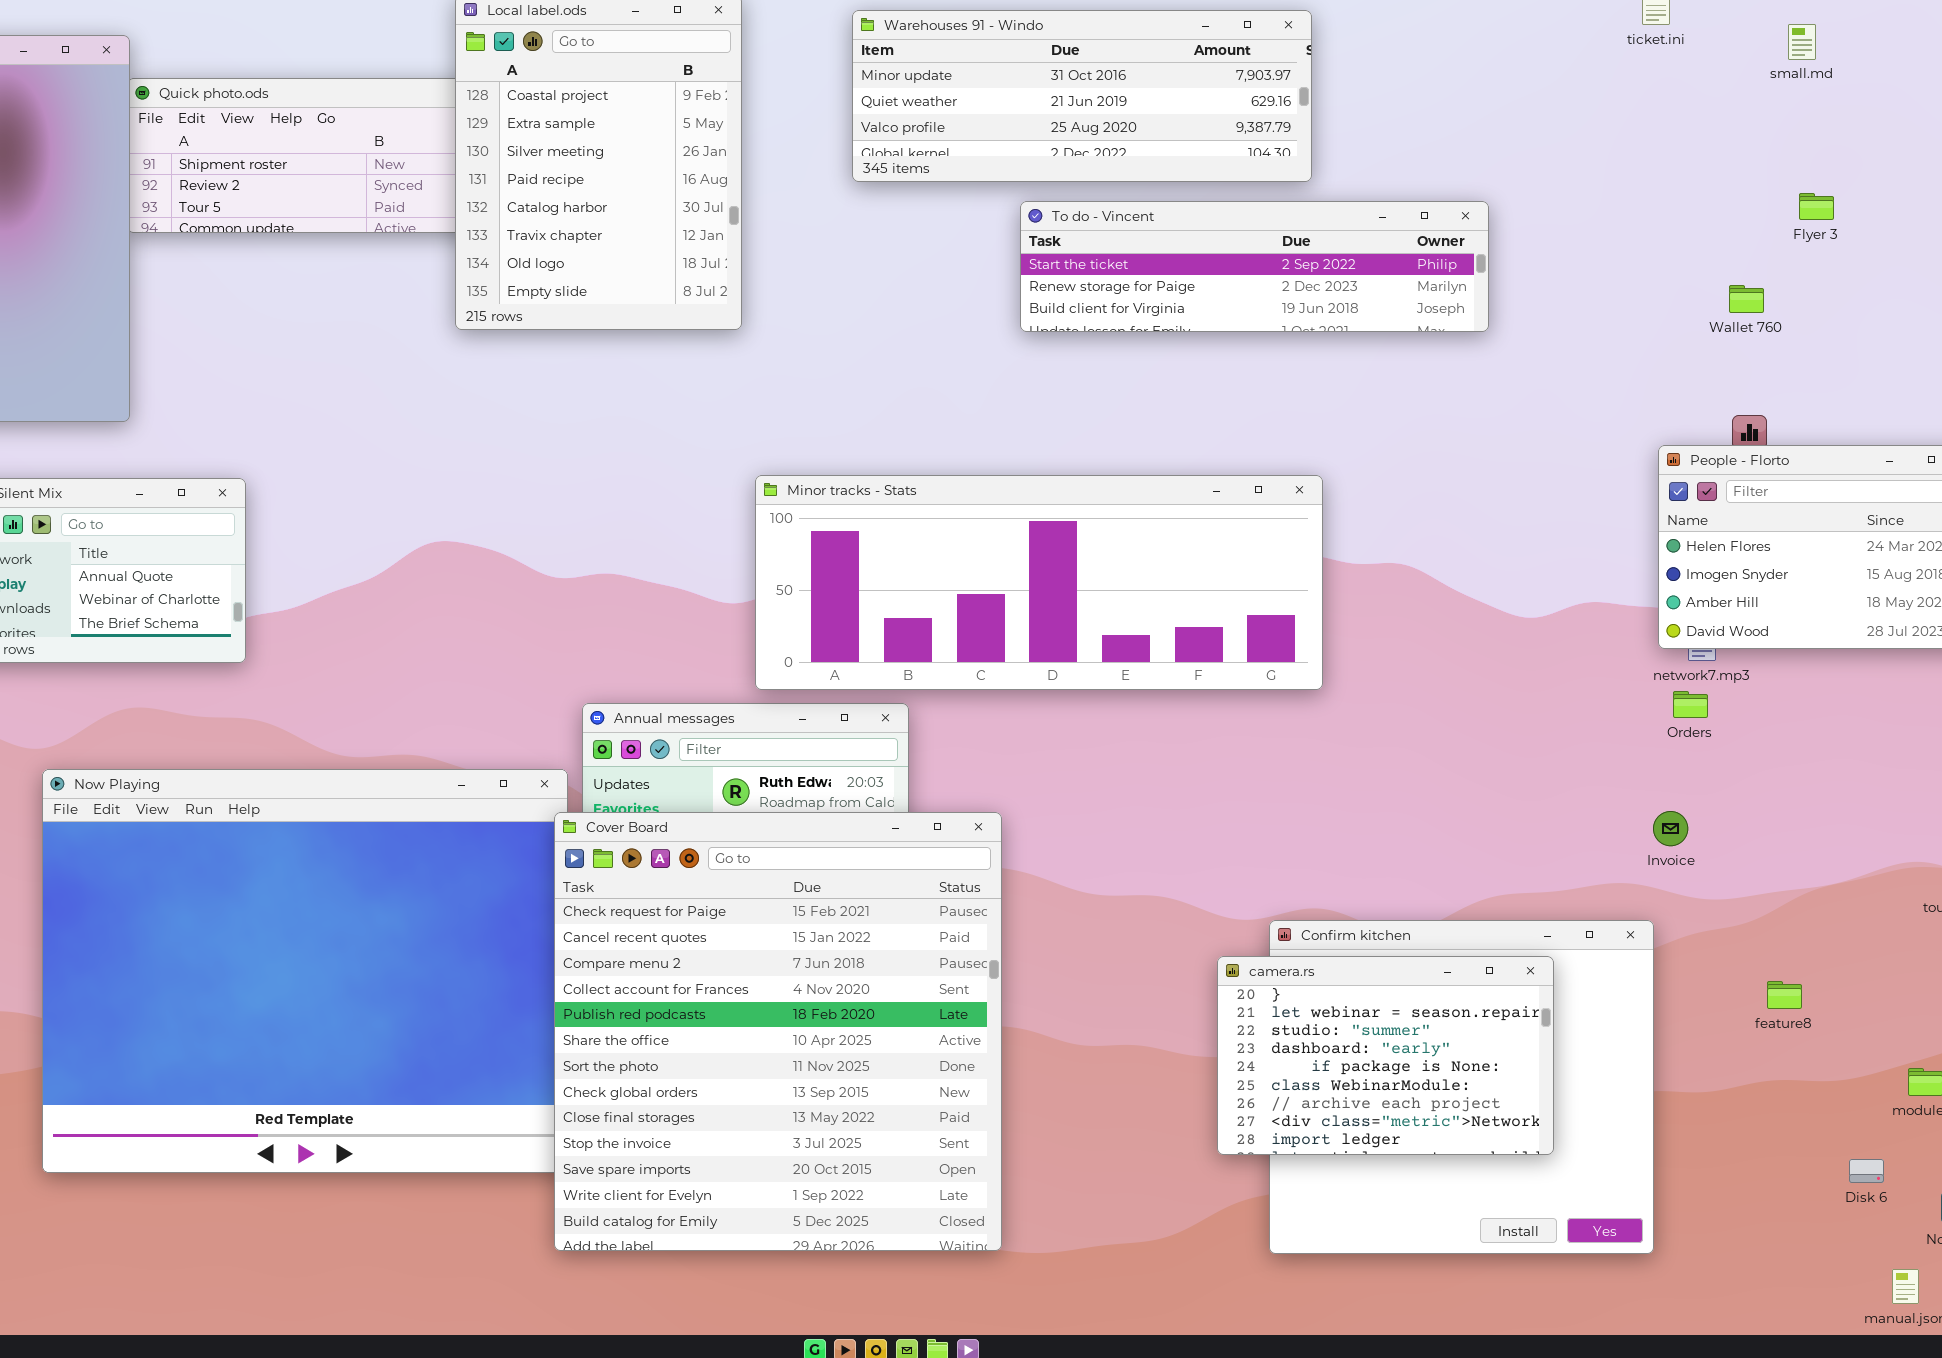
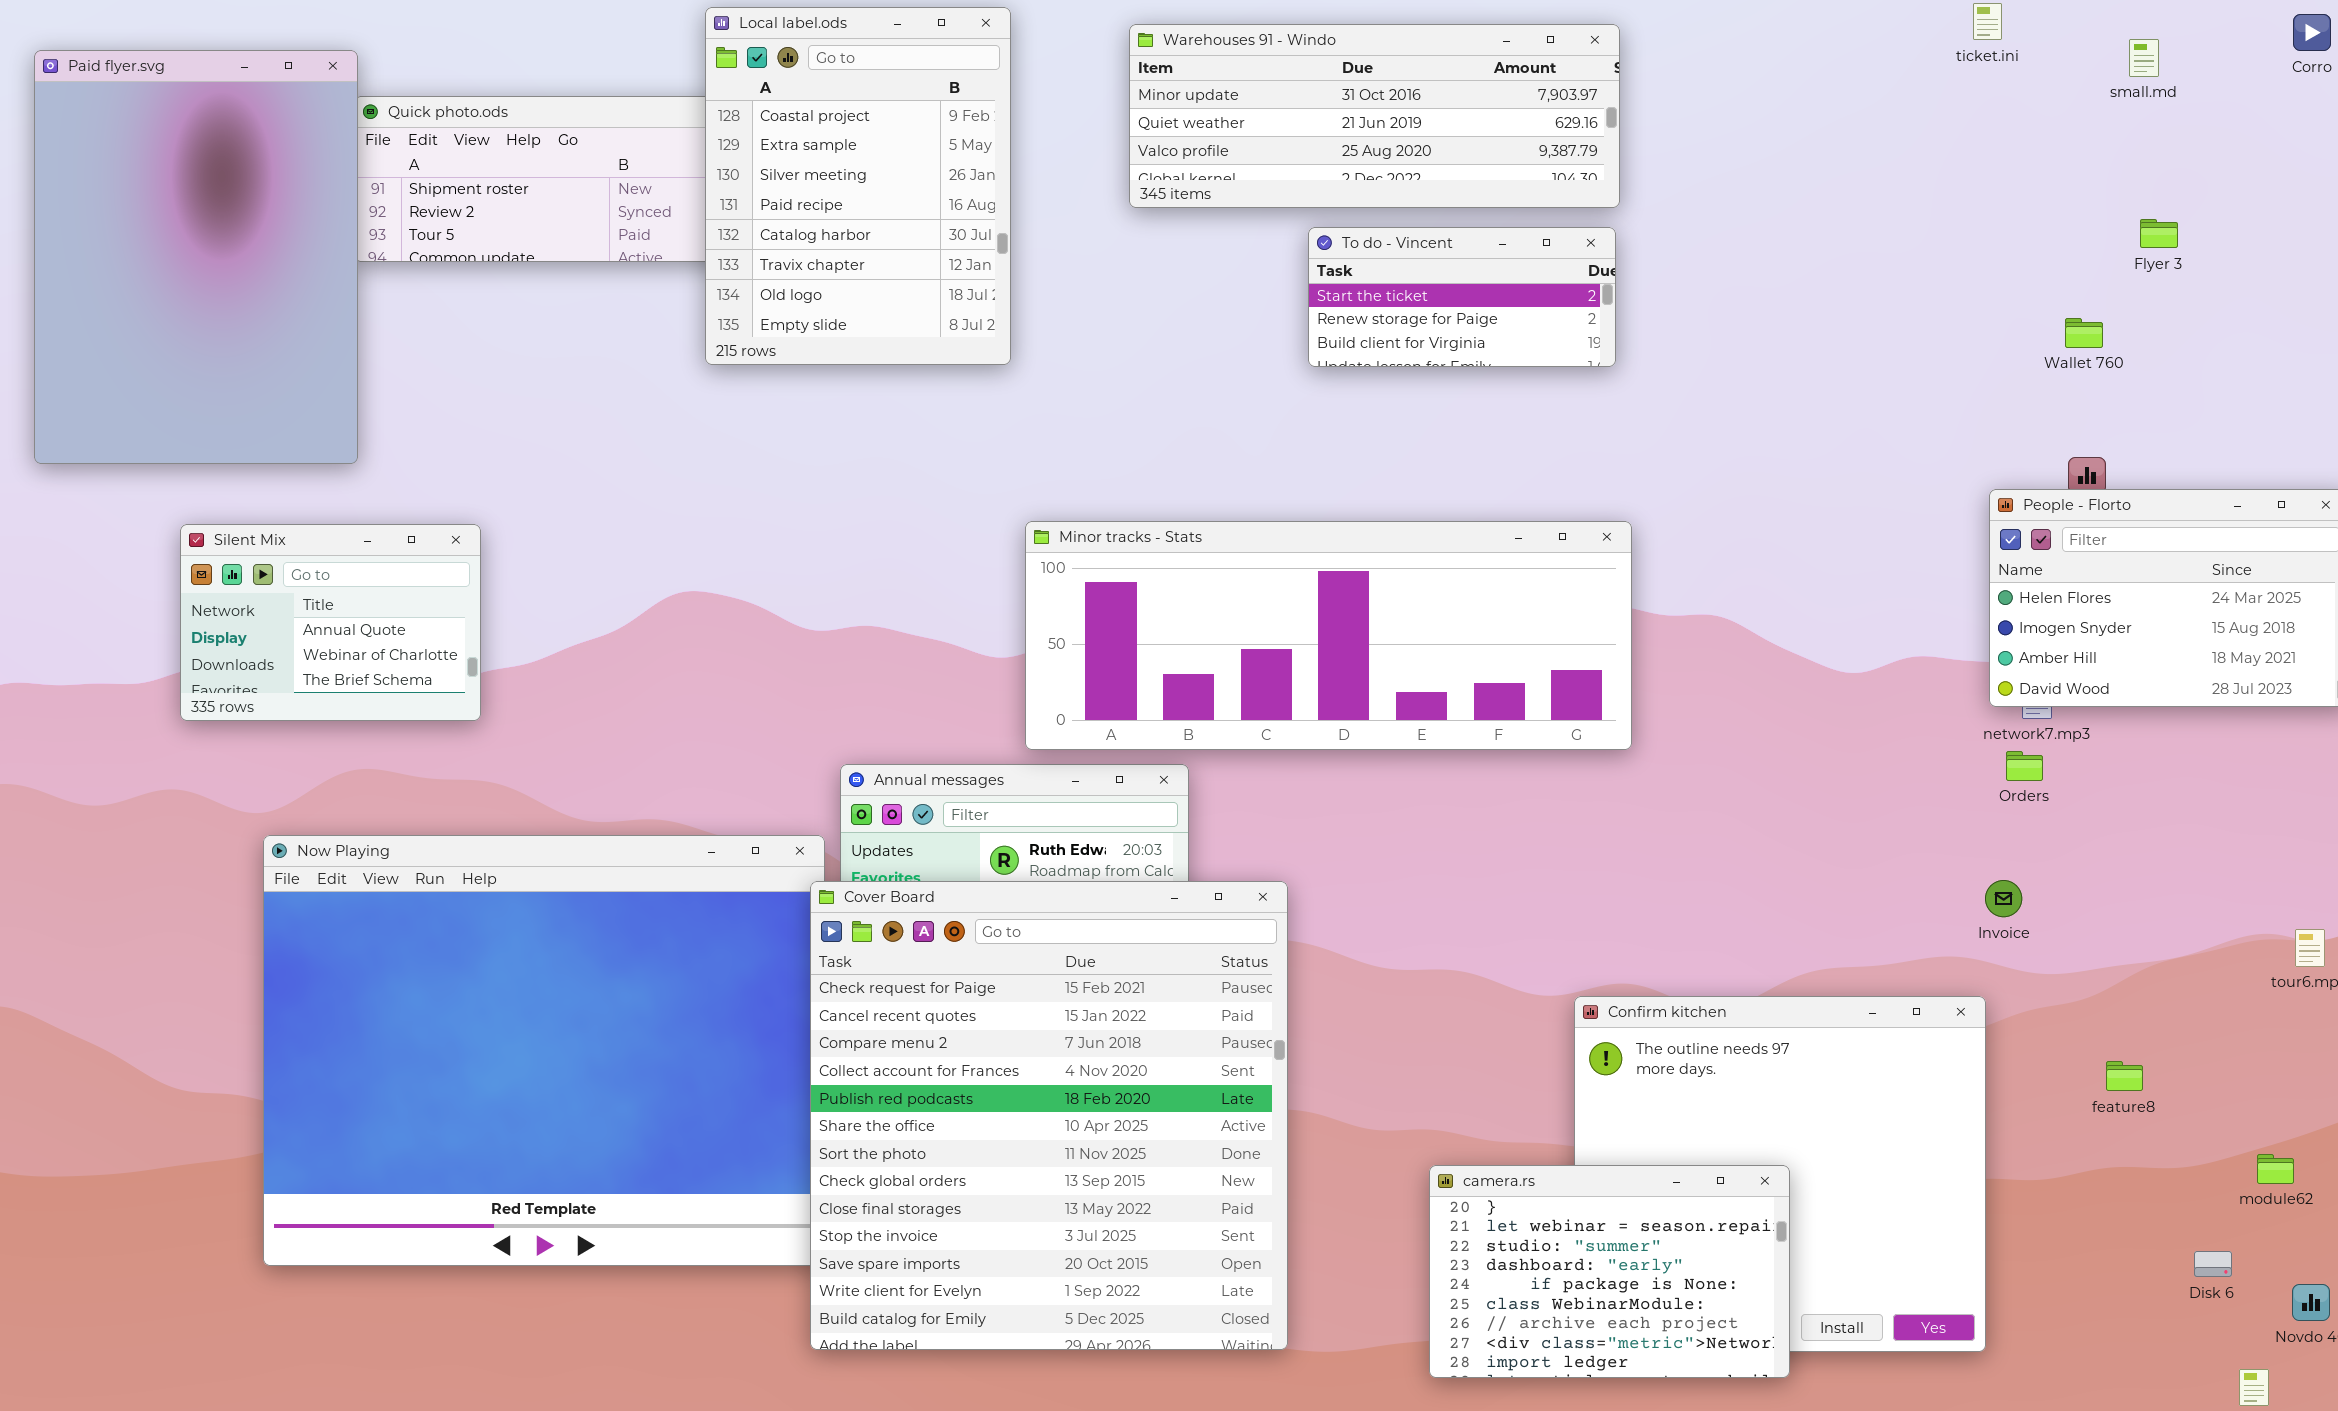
To do - Vincent: [1020,201,1489,332] -> [1308,227,1616,367], resized
camera.rs: [1217,956,1554,1155] -> [1429,1165,1790,1378], moved

